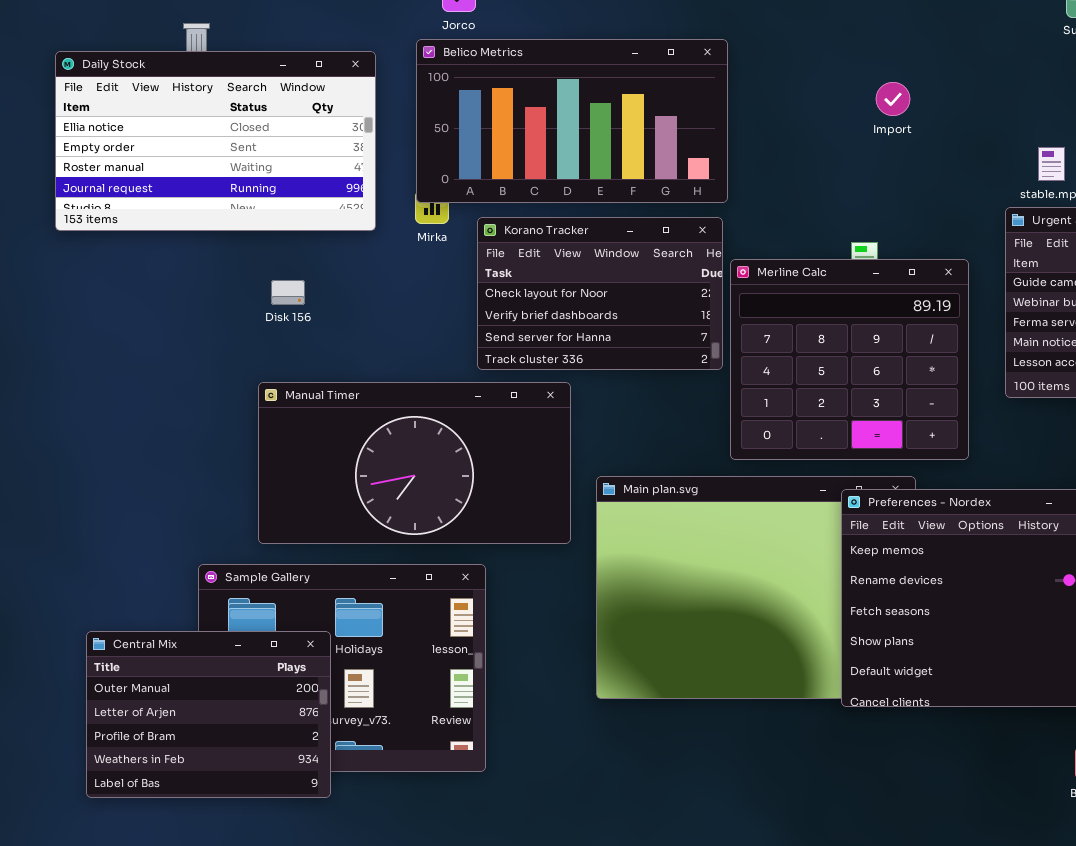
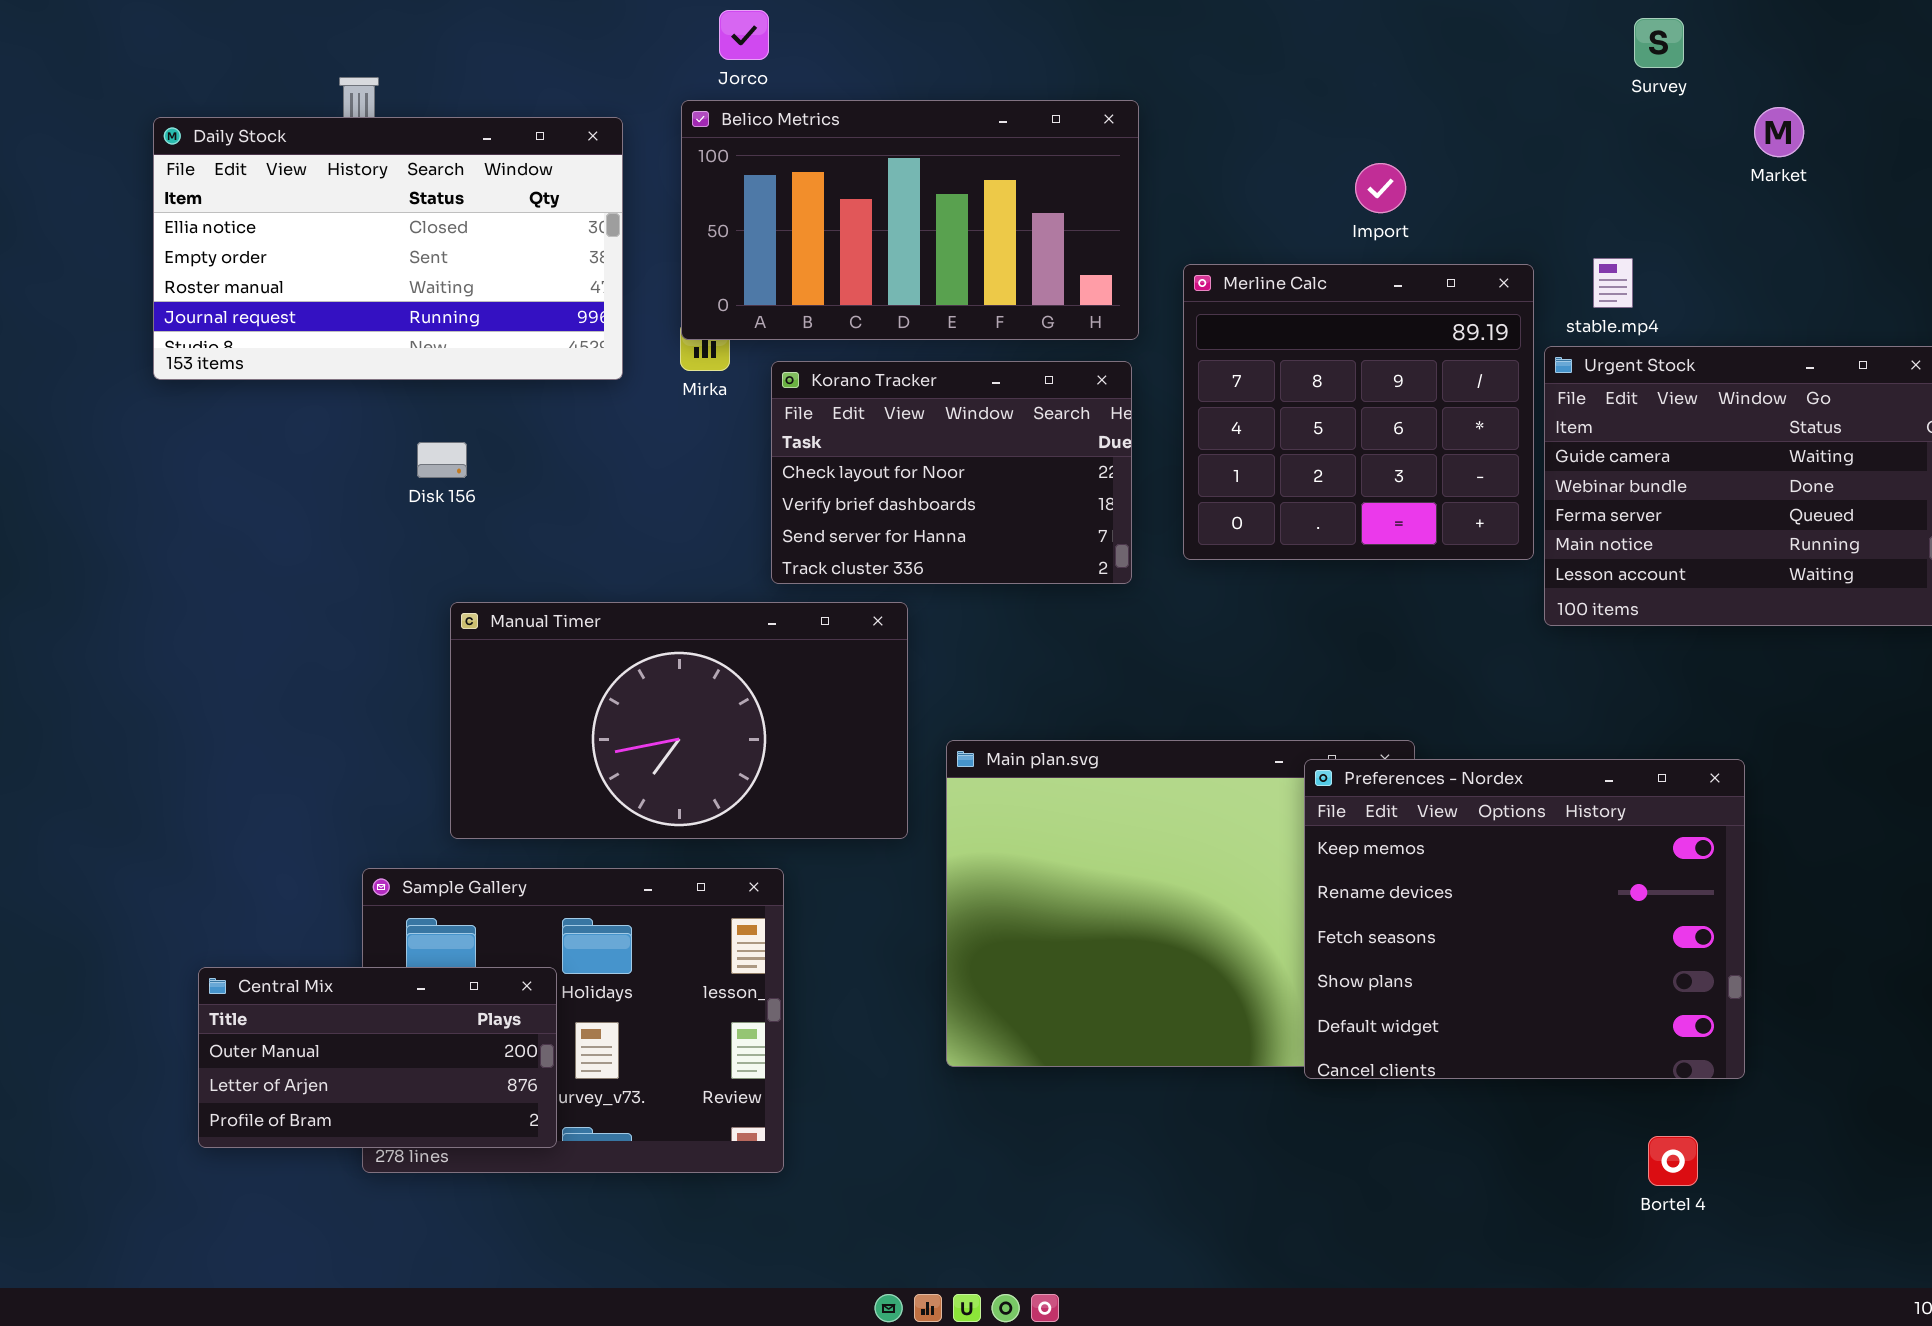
Merline Calc: [730,259,969,460] -> [1183,264,1534,560], moved
Disk 156: [271,280,305,305] -> [417,442,467,478], moved
Central Mix: [86,631,331,798] -> [198,967,557,1148], resized

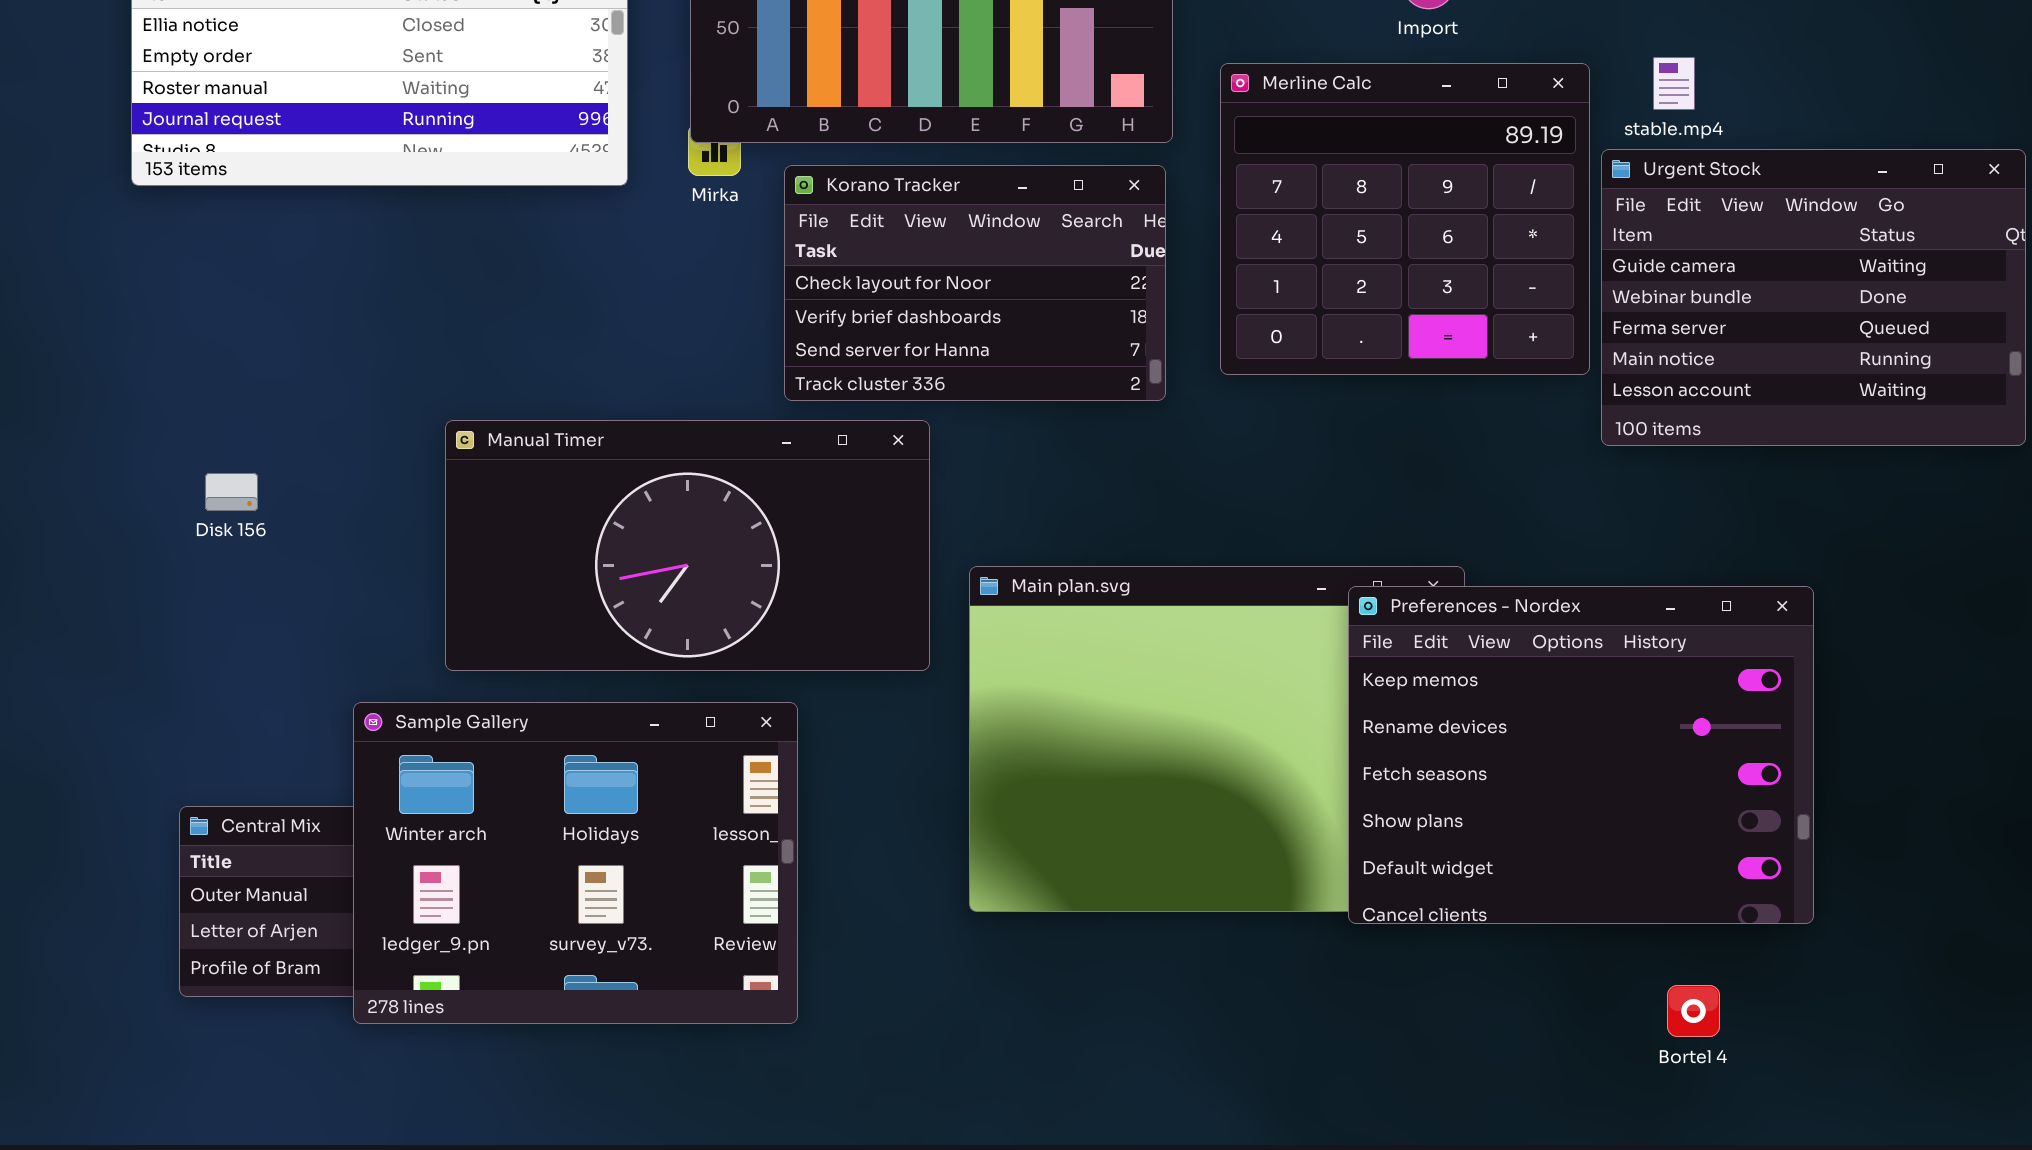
Disk 156: [417,442,467,478] -> [205,473,258,511], moved
Sample Gallery: [362,868,784,1173] -> [353,702,798,1024], raised
Bortel 4: [1648,1136,1698,1186] -> [1667,985,1720,1037], moved

